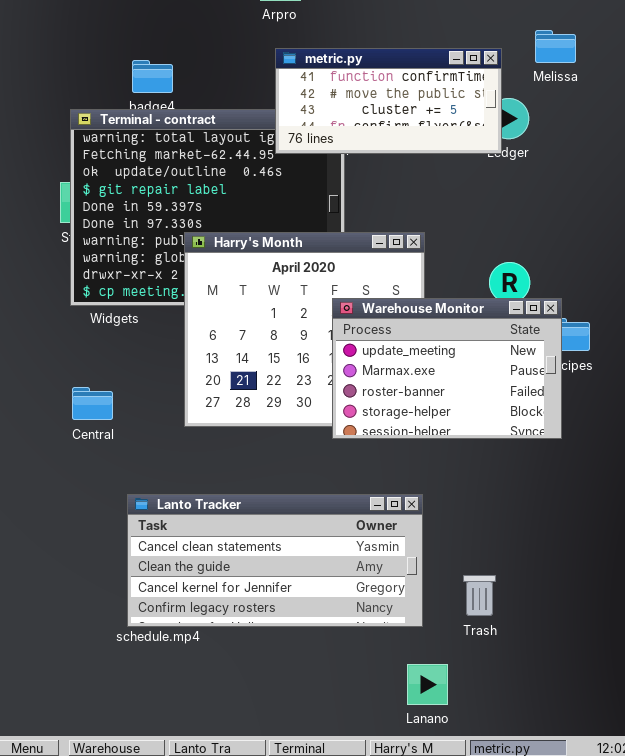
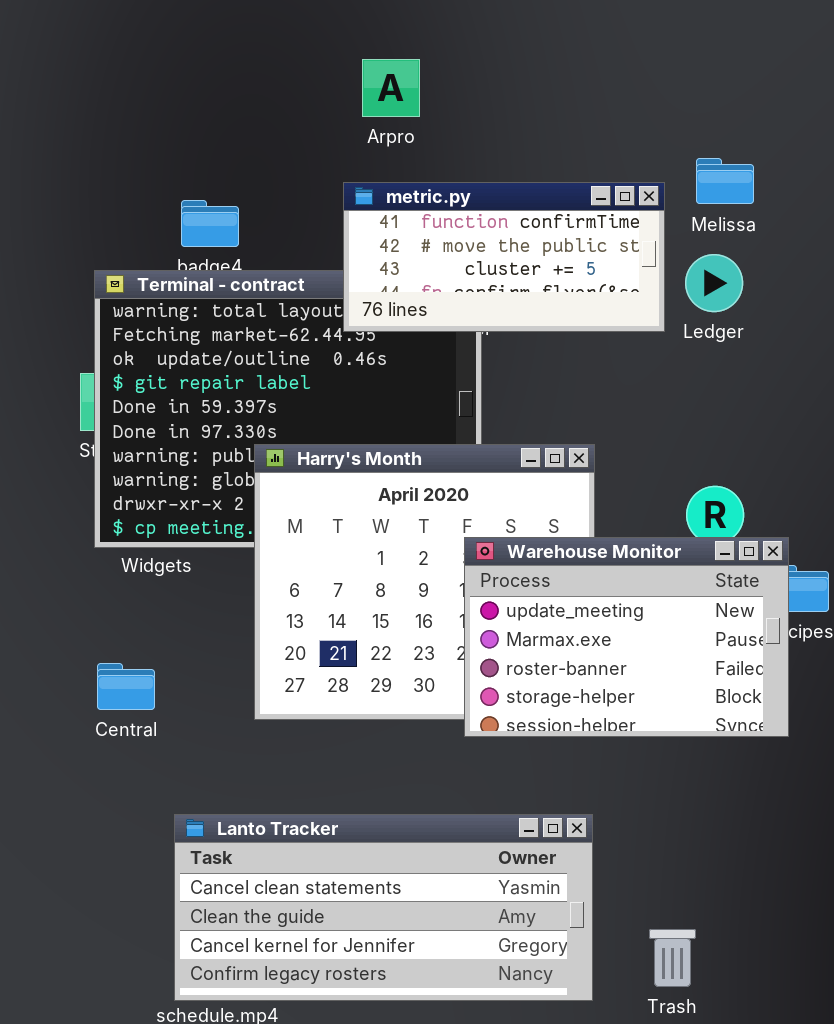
Melissa: [535,30,576,63] -> [696,158,754,204], moved
metric.py: [275,48,502,154] -> [343,182,665,332], moved

